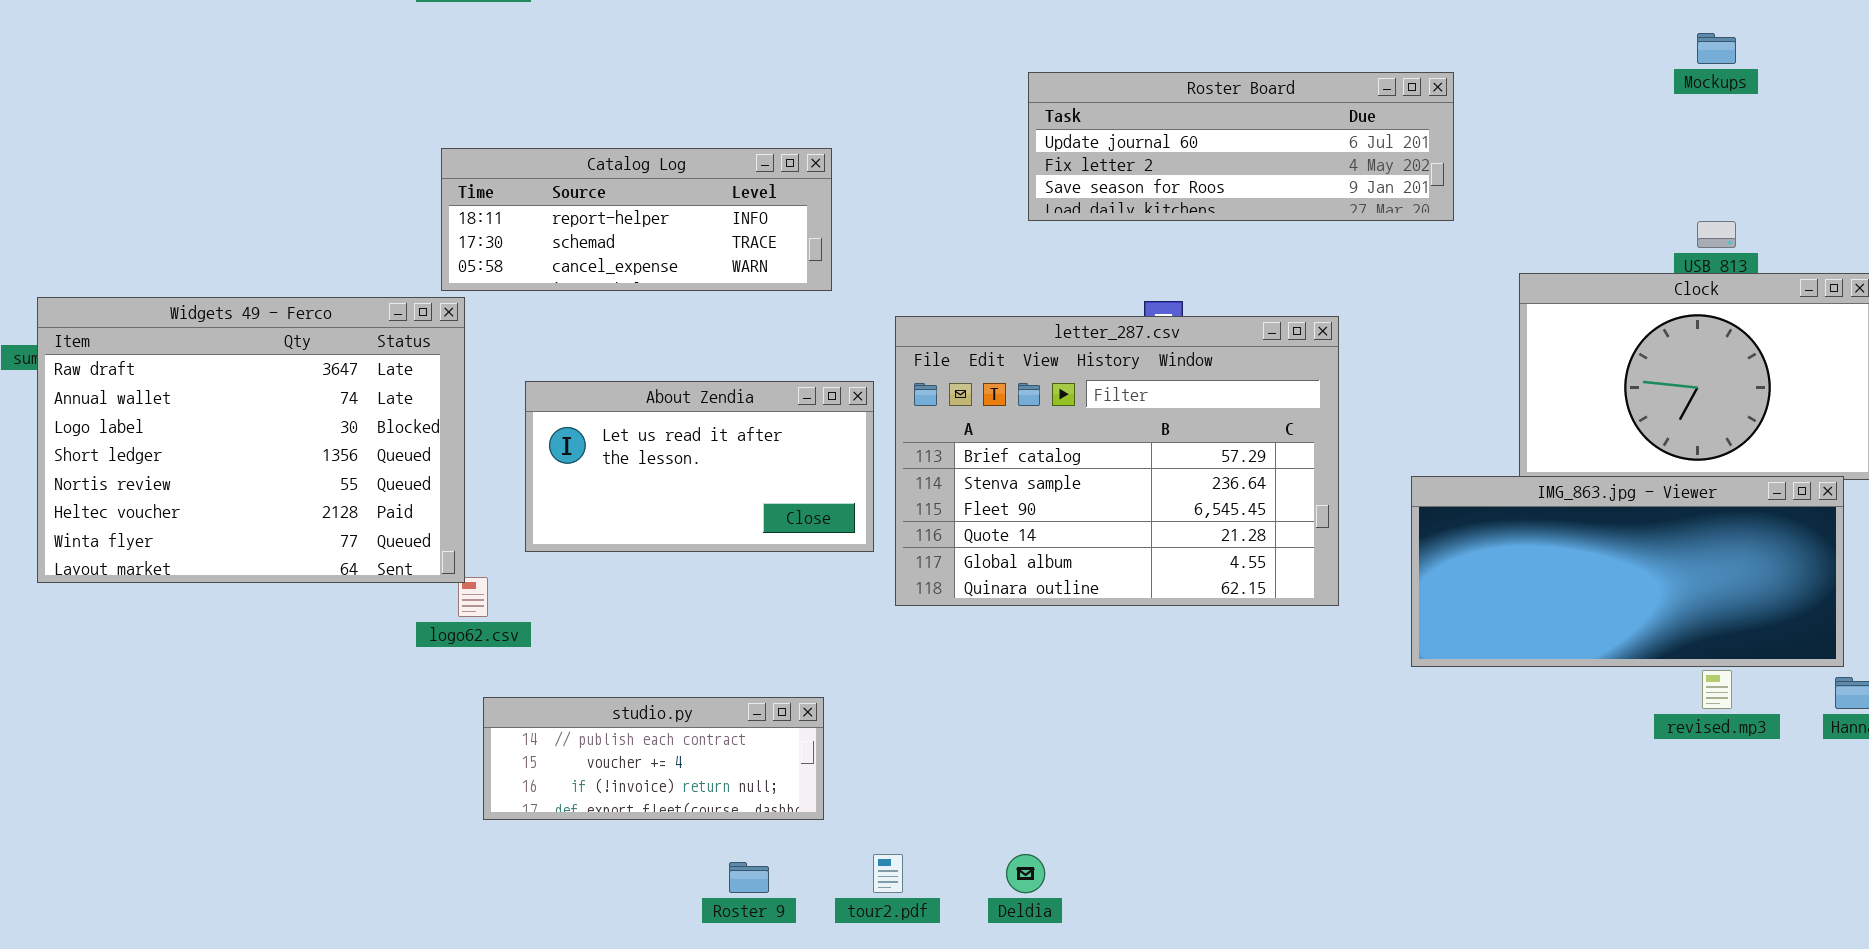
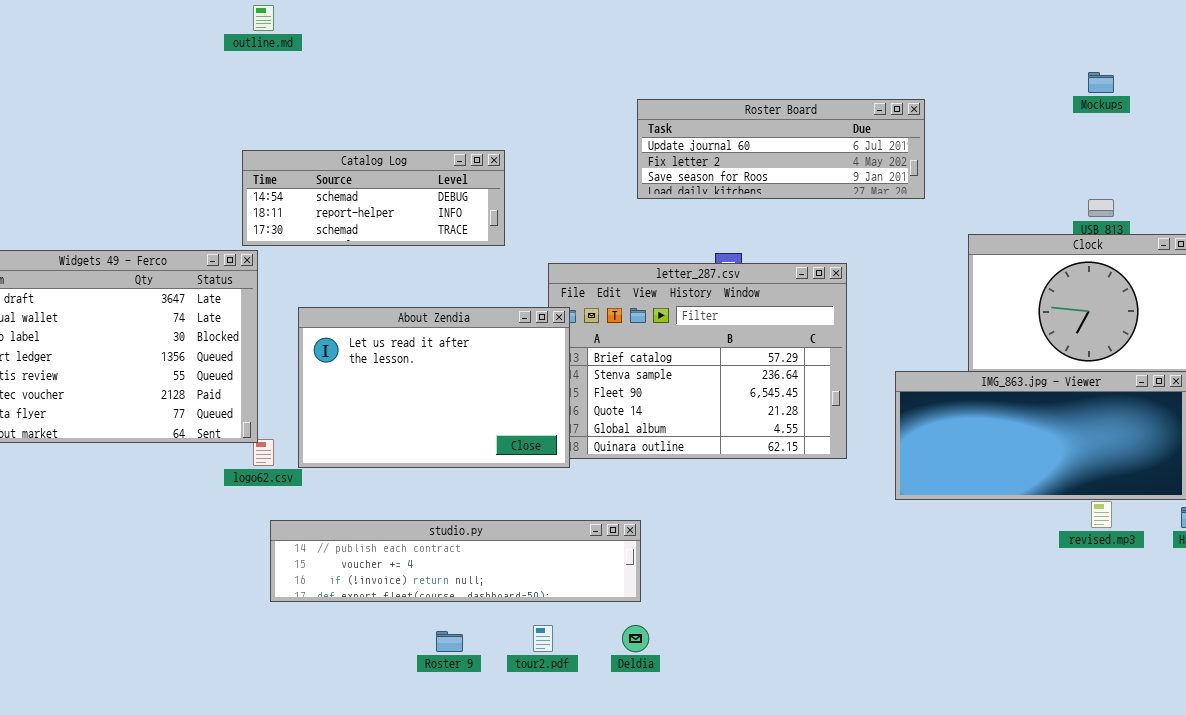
Catalog Log: [441,148,832,291] -> [242,150,505,246], scrolled up 1 row
About Zendia: [525,381,874,552] -> [298,307,570,468], resized
studio.py: [483,697,824,820] -> [270,520,641,602], resized

